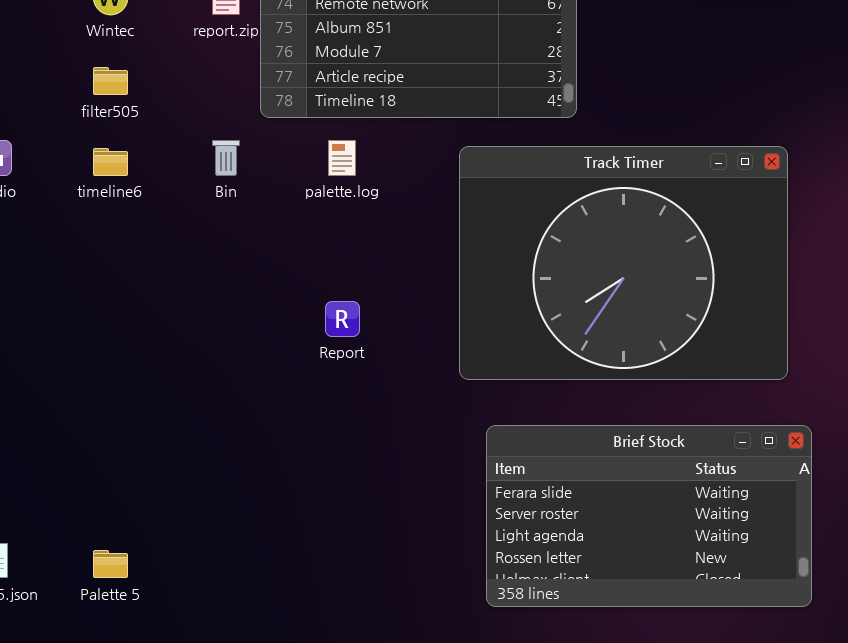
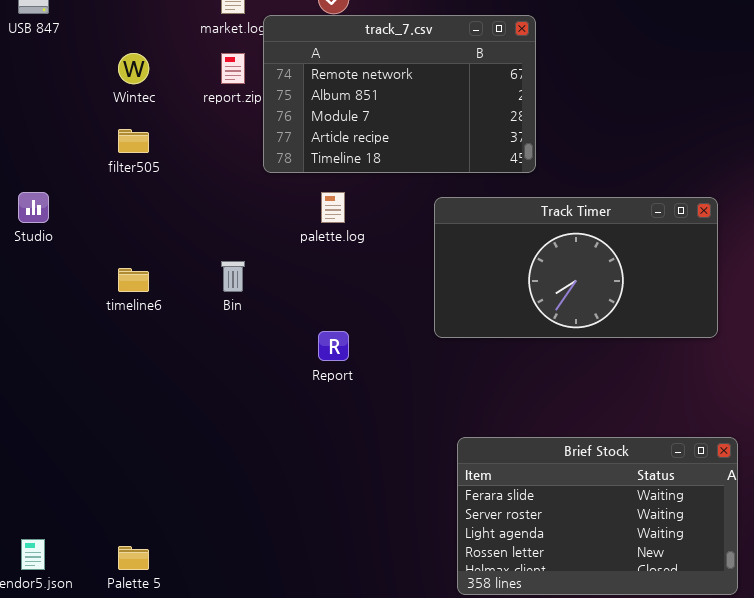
Bin: [212,140,240,176] -> [221,261,245,292], moved
Track Timer: [459,146,788,380] -> [434,197,718,338], resized
timeline6: [93,148,128,176] -> [118,268,149,292], moved

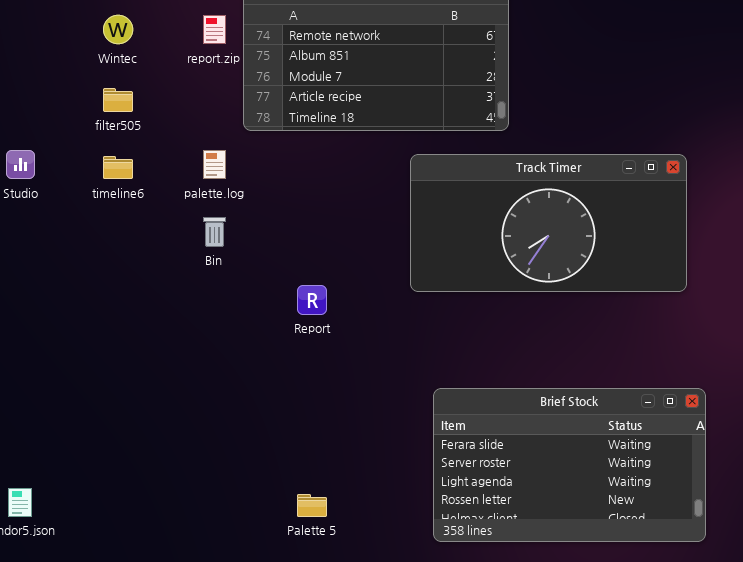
palette.log: [321,192,345,223] -> [203,150,226,179], moved
timeline6: [118,268,149,292] -> [103,156,133,179], moved
Palette 5: [118,546,149,570] -> [297,494,327,517], moved

